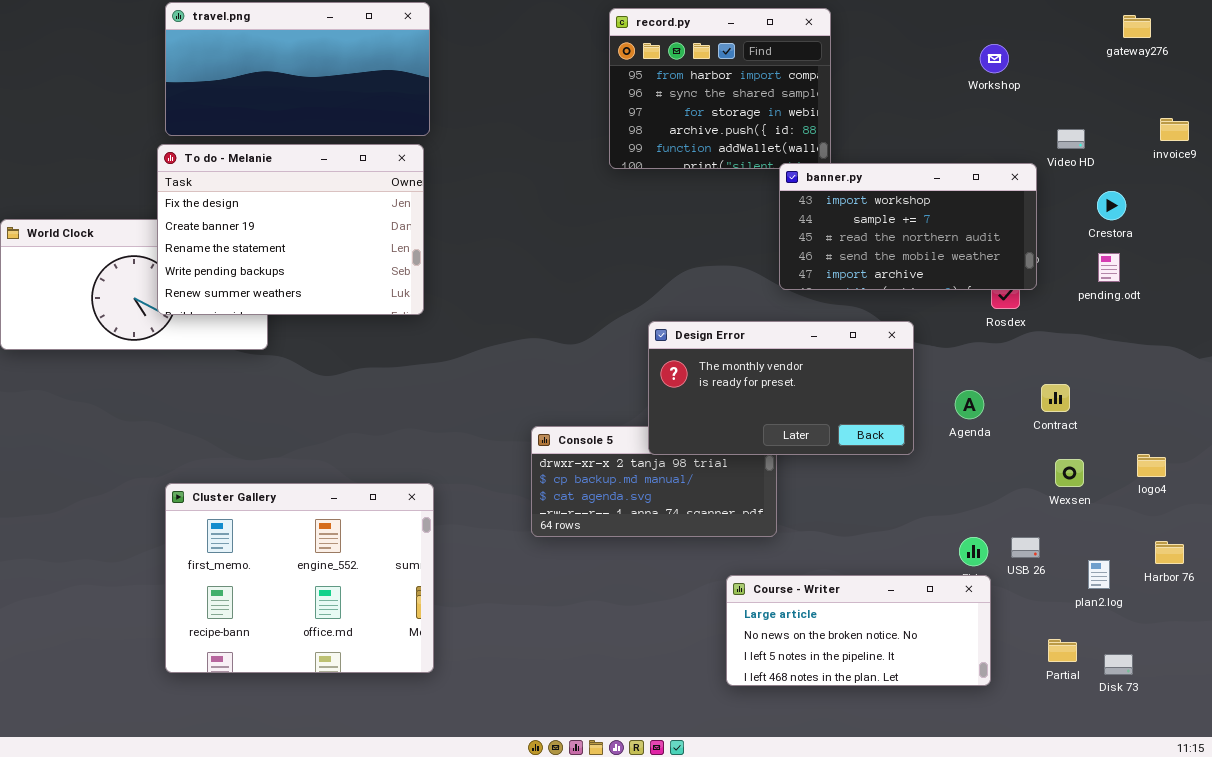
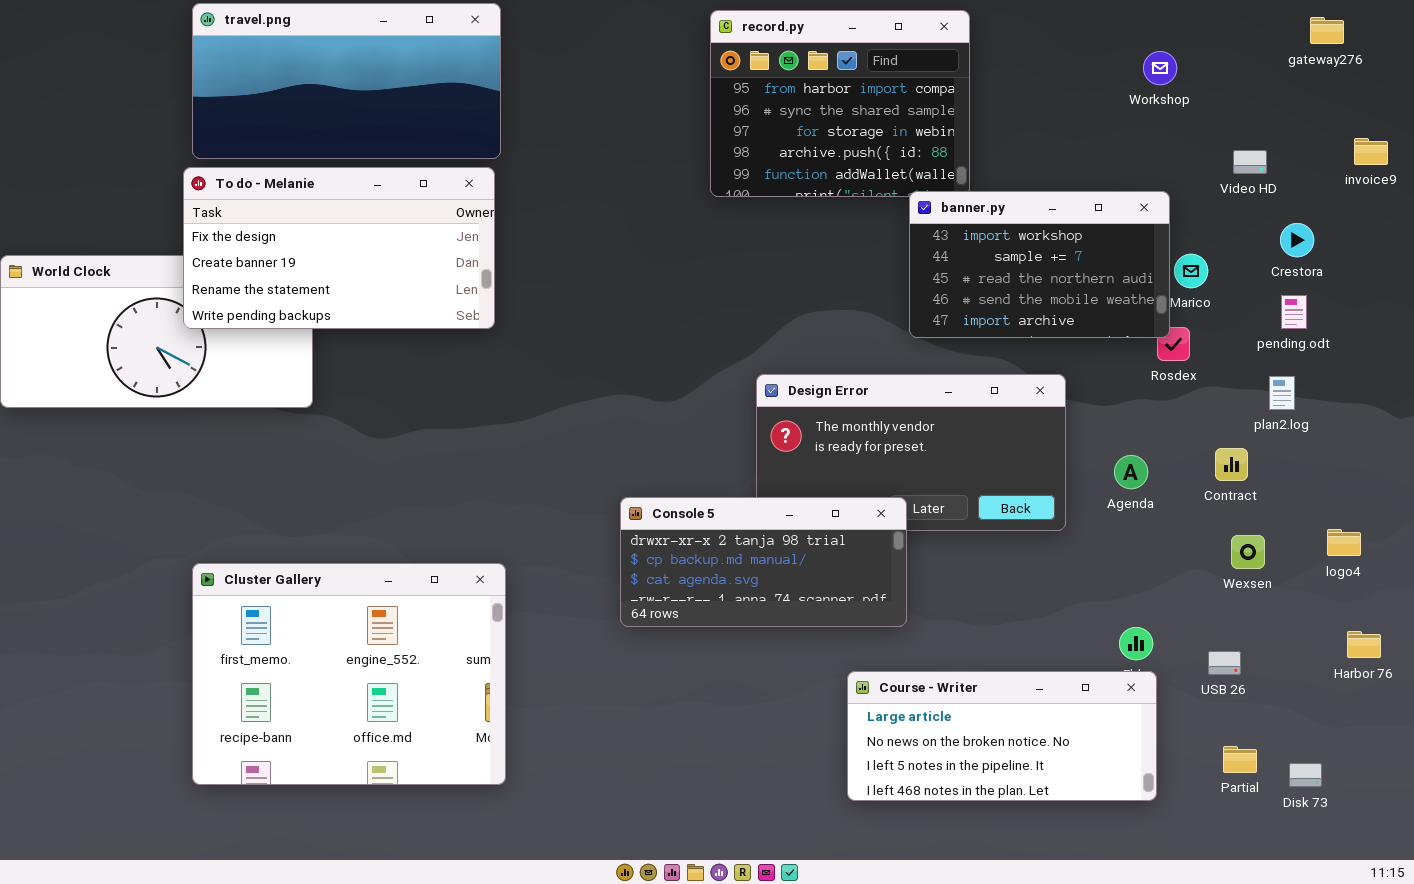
To do - Melanie: [157,144,424,315] -> [183,167,495,329], resized
banner.py: [779,163,1037,290] -> [909,191,1170,338], resized
Console 5: [531,426,777,537] -> [620,497,907,627], raised
USB 26: [1011,537,1040,558] -> [1208,651,1241,675], moved
plan2.log: [1088,560,1110,589] -> [1269,376,1295,410], moved

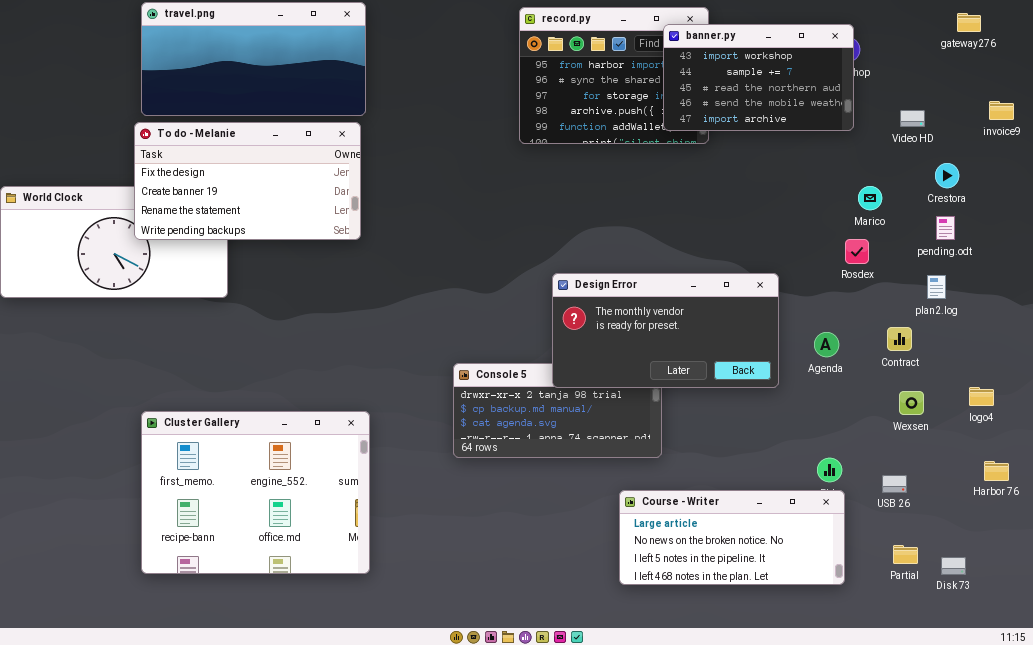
banner.py: [909,191,1170,338] -> [663,24,854,131], moved
Design Error: [756,374,1066,531] -> [552,273,779,388], raised

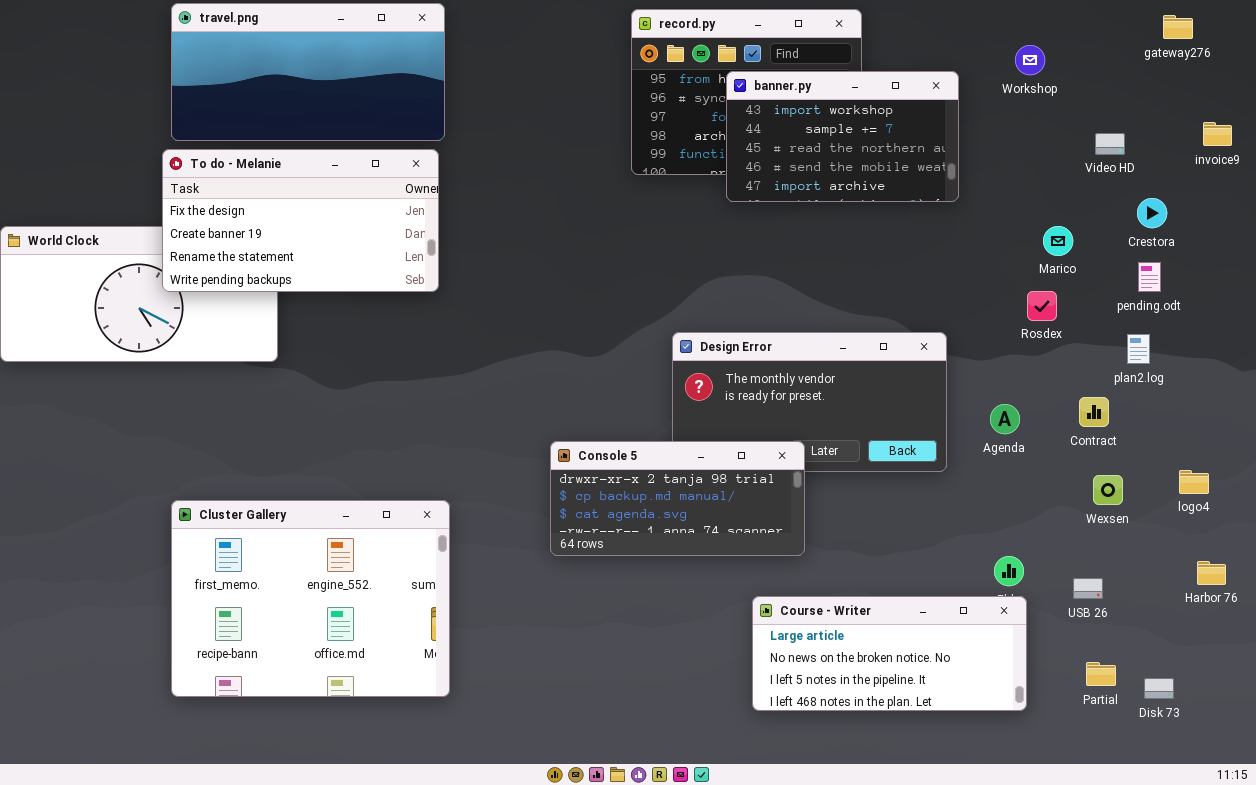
banner.py: [663,24,854,131] -> [726,71,959,202], moved
Console 5: [453,363,662,458] -> [550,441,805,556], raised

